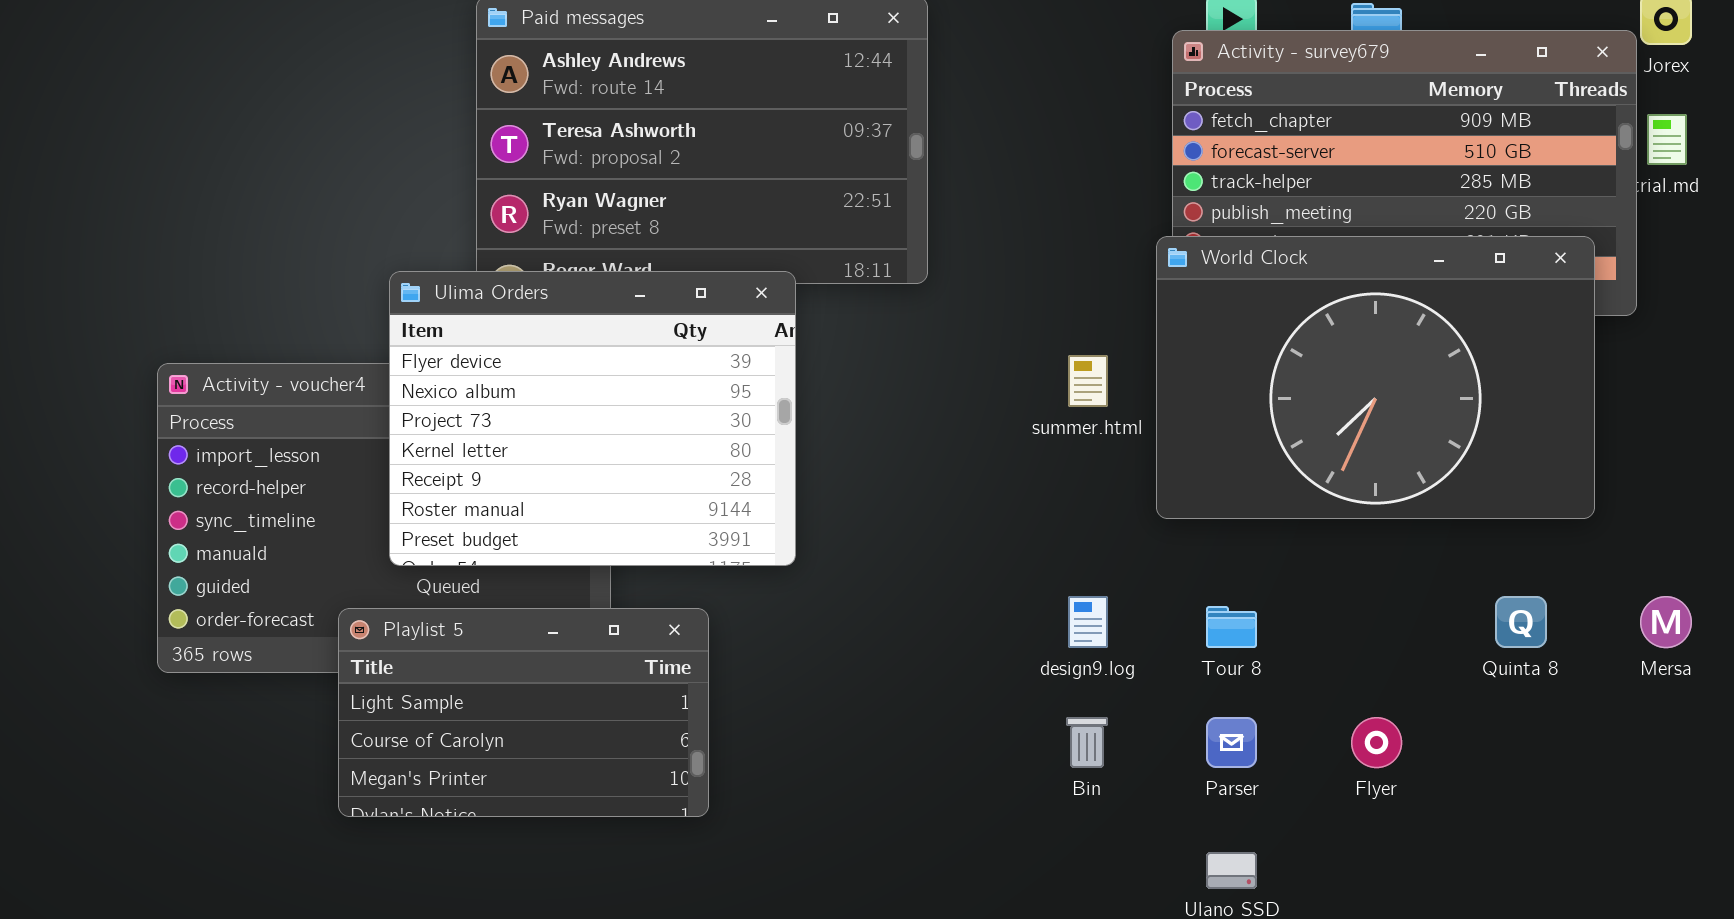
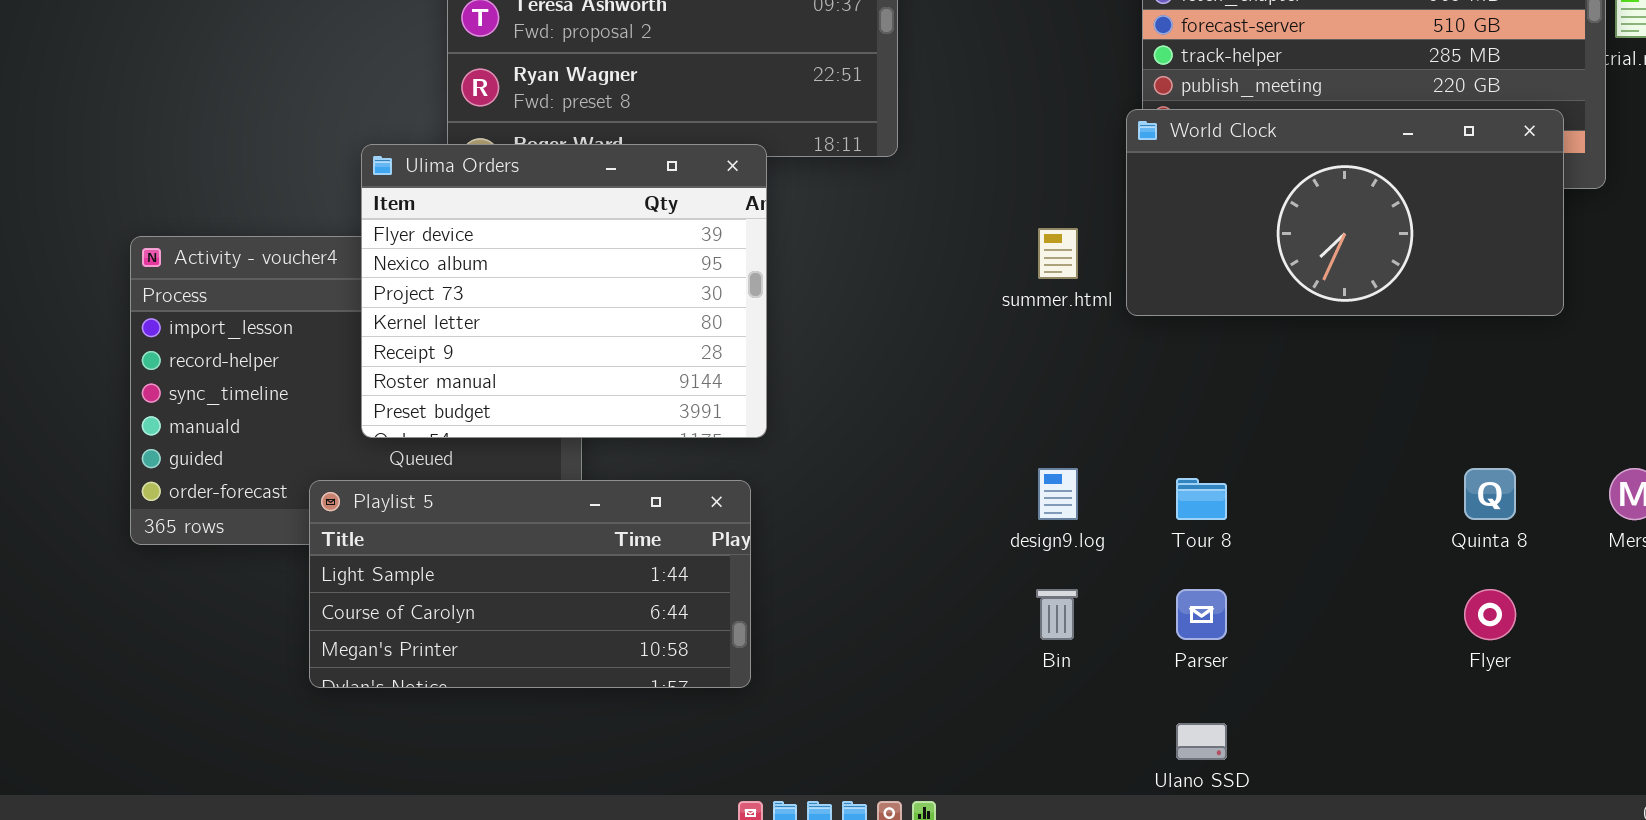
World Clock: [1156,236,1595,519] -> [1126,109,1564,316], resized
Playlist 5: [338,608,709,817] -> [309,480,751,688], resized
Flyer: [1351,717,1402,768] -> [1464,589,1516,640], moved

